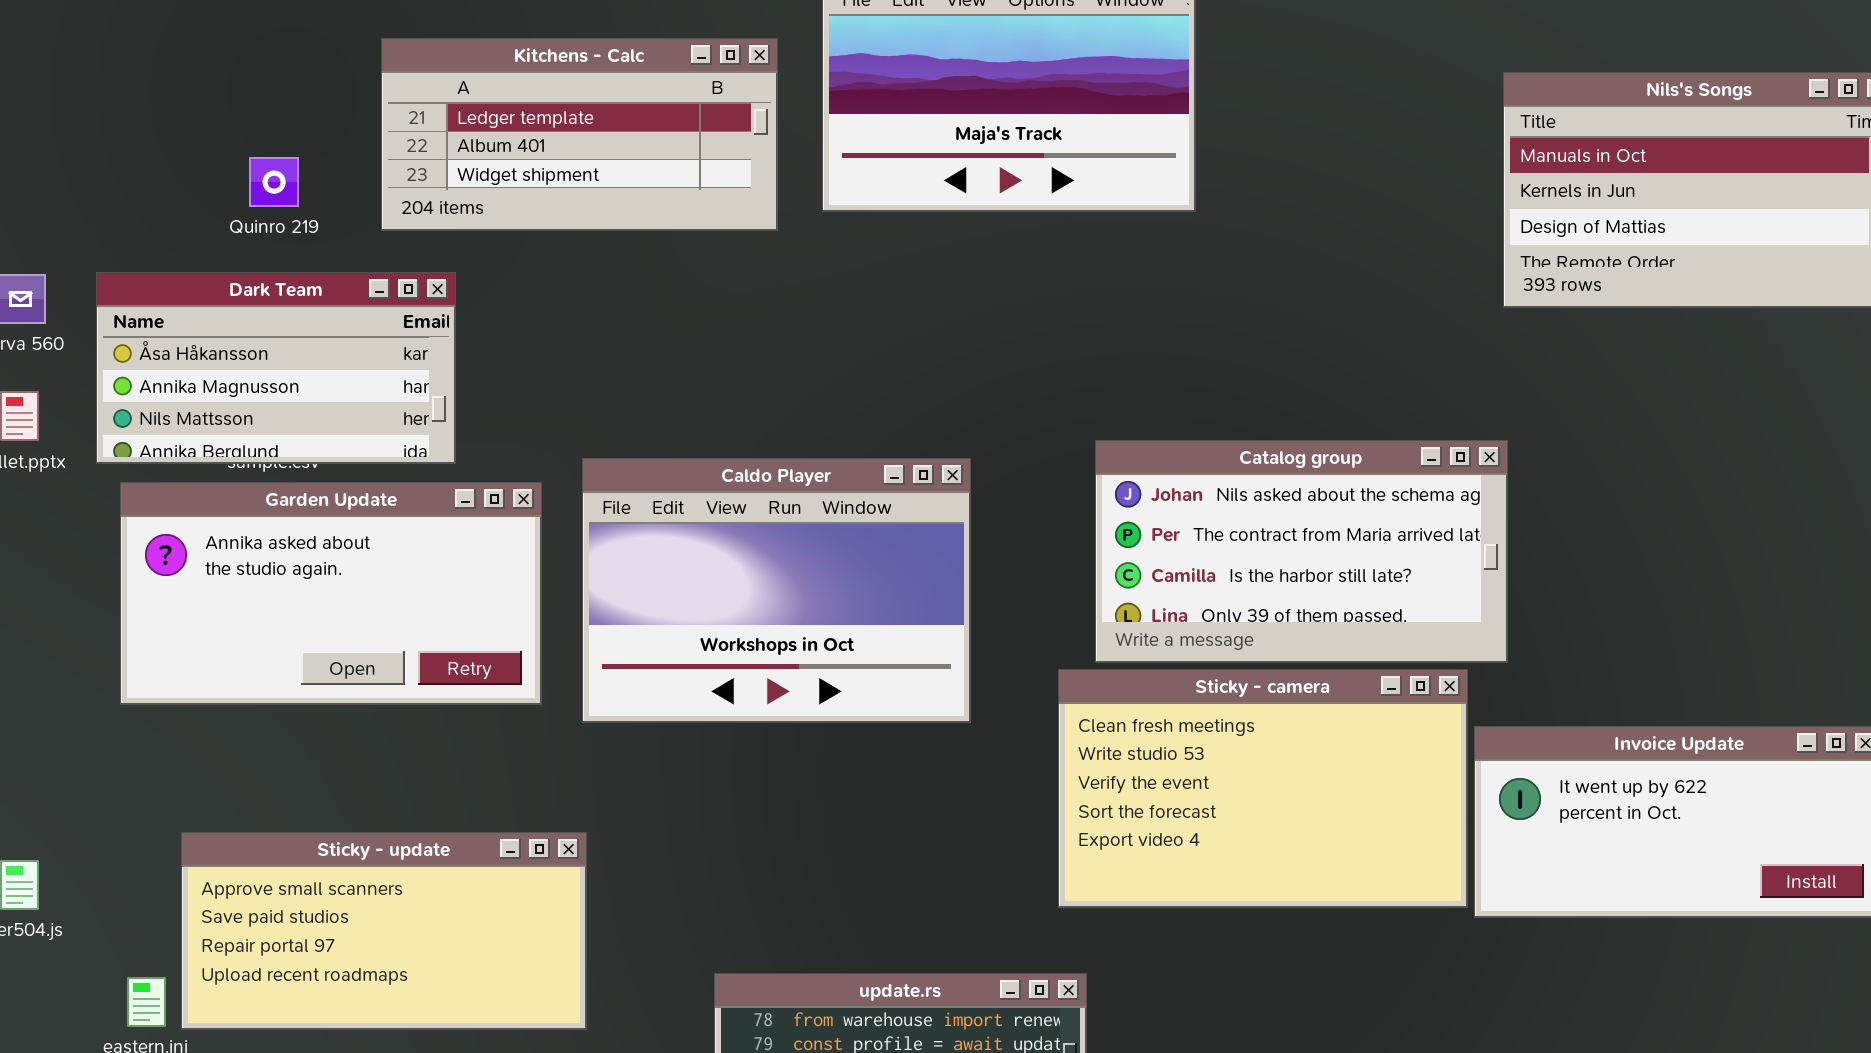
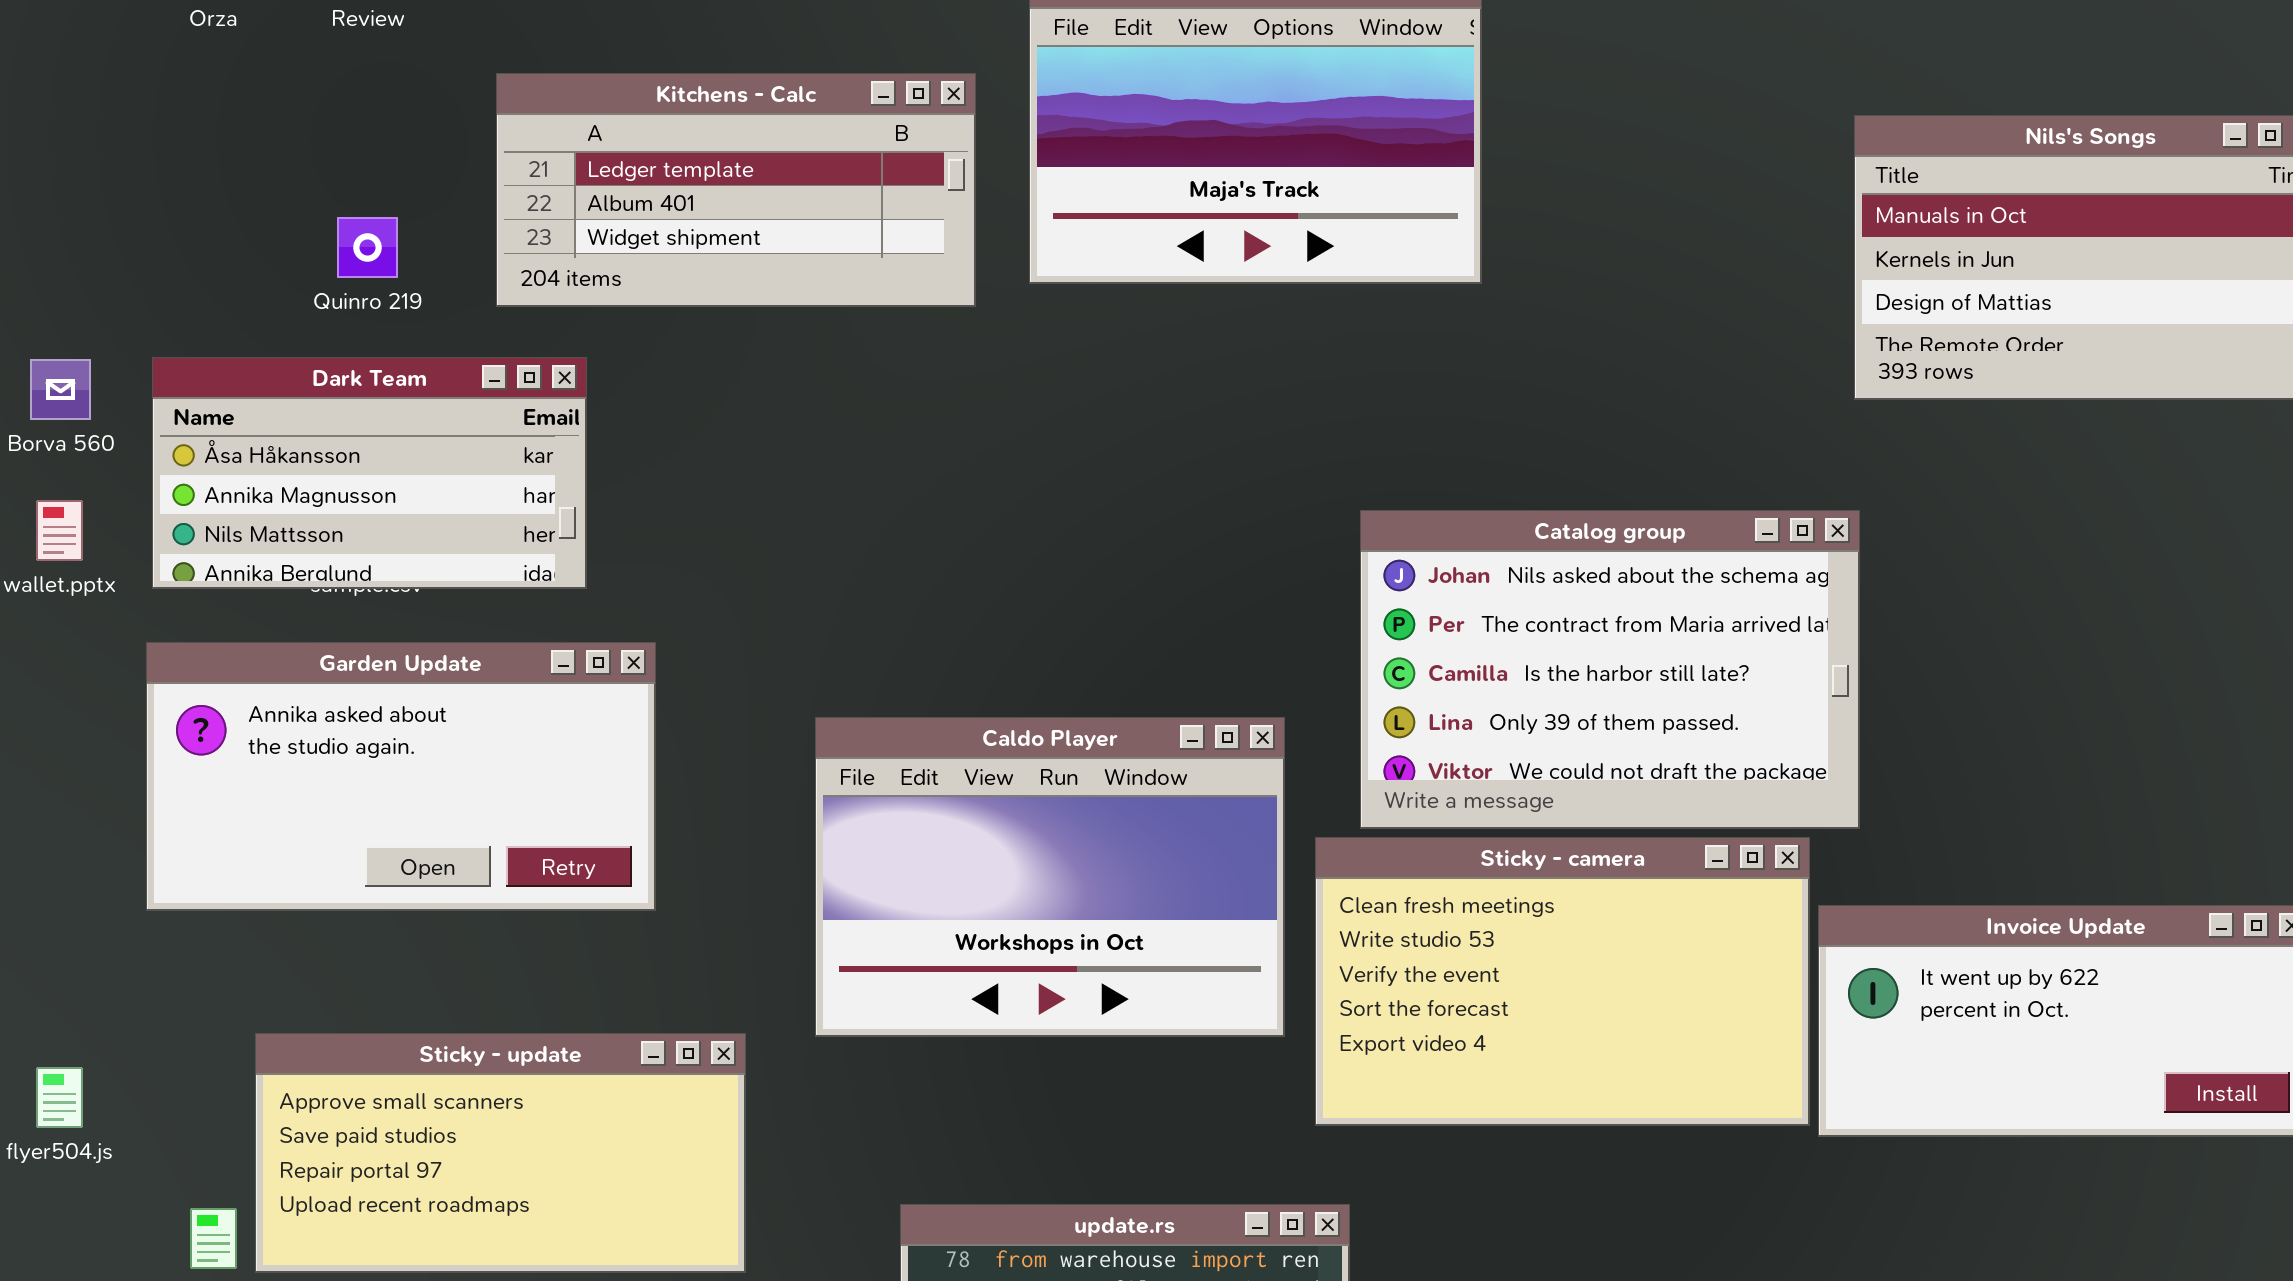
Catalog group: [1095,440,1508,663] -> [1360,510,1860,829], resized
Caldo Player: [582,458,971,723] -> [815,717,1285,1037], moved
Garden Update: [120,482,542,705] -> [146,642,656,911], moved

